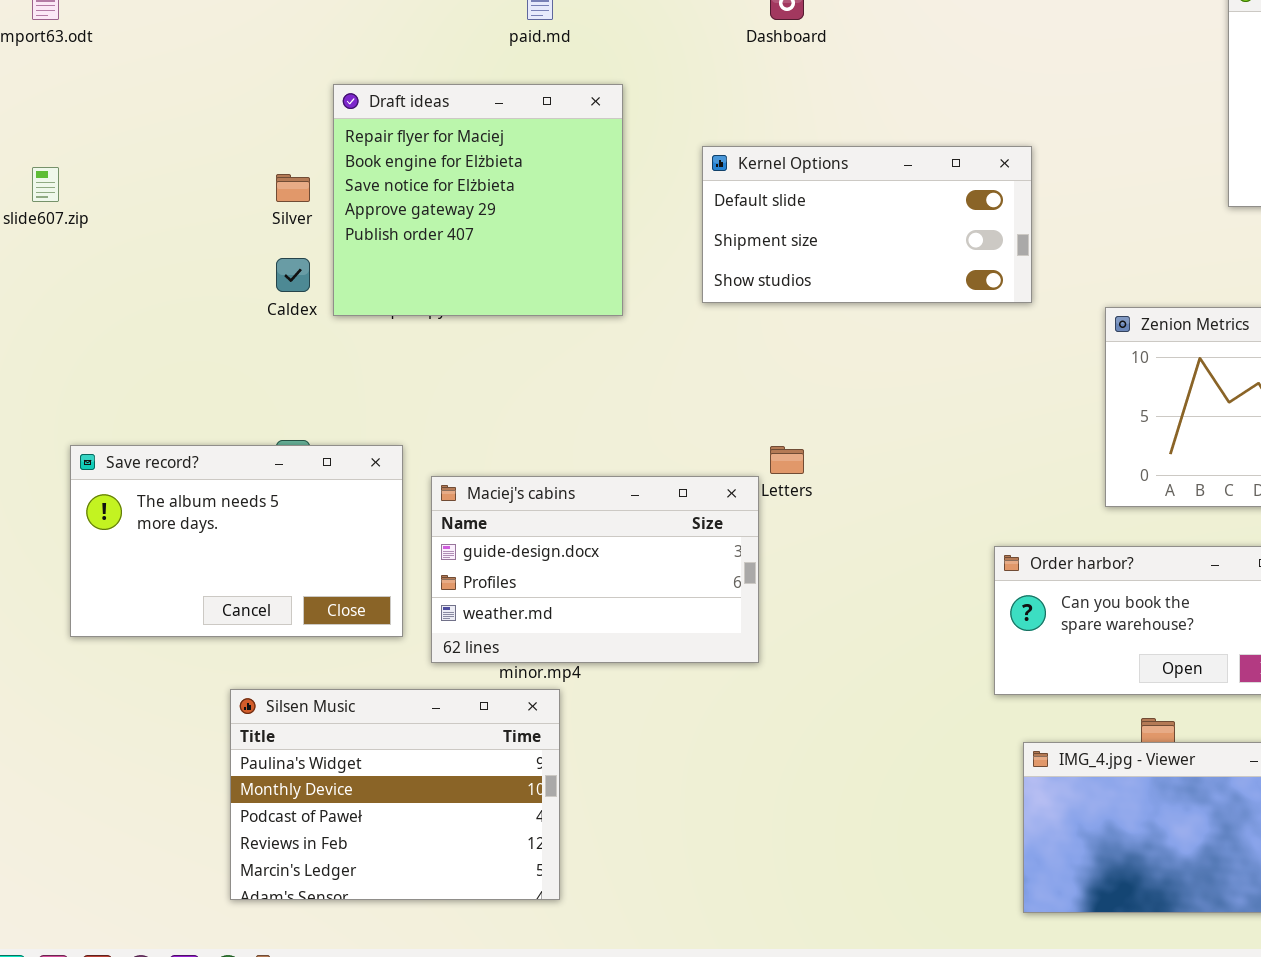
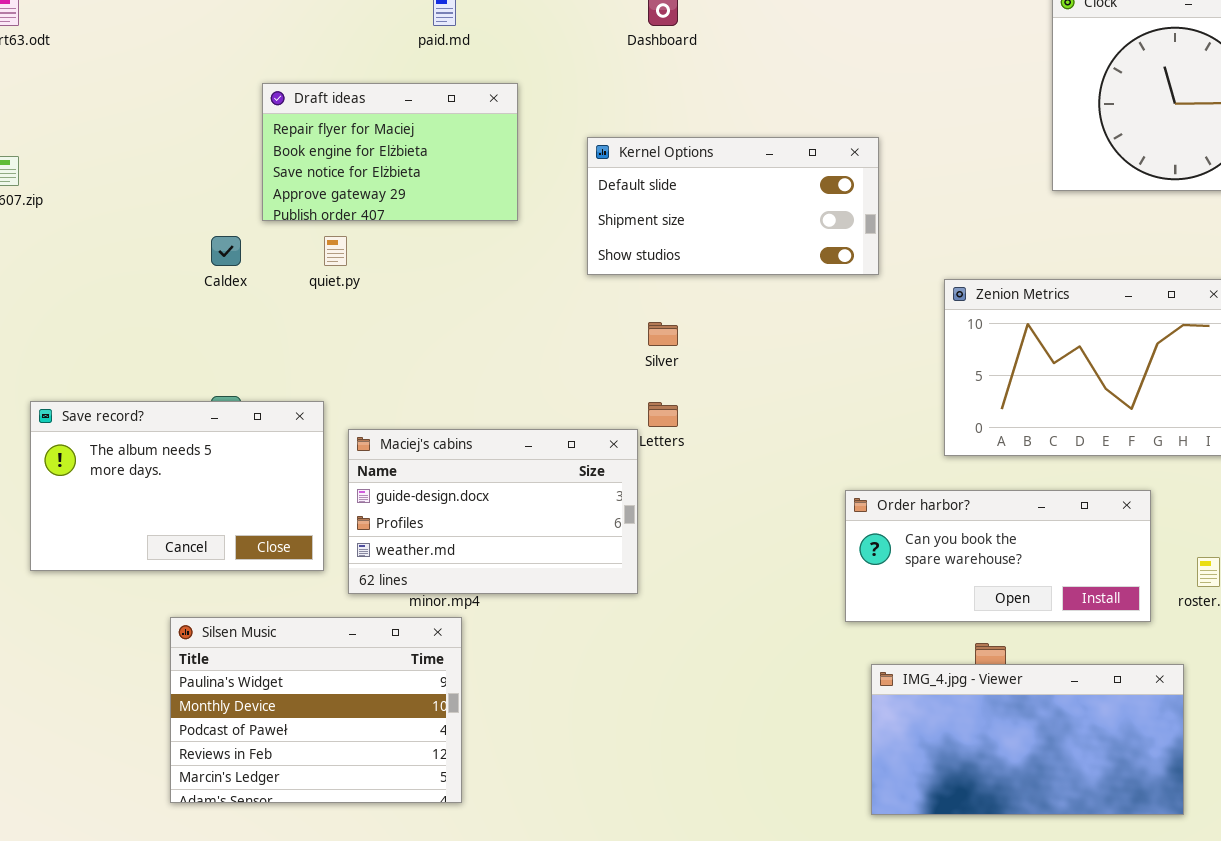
Draft ideas: [333,84,623,316] -> [262,83,518,221], resized
Silver: [276,174,310,202] -> [648,322,678,346], moved

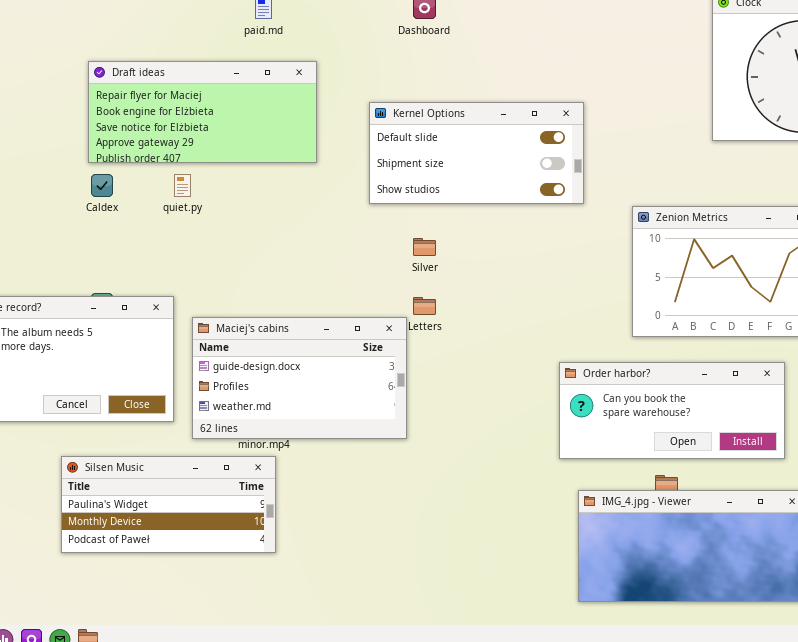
Draft ideas: [262,83,518,221] -> [88,61,317,163], resized
Silsen Music: [170,617,462,803] -> [61,456,276,553], resized

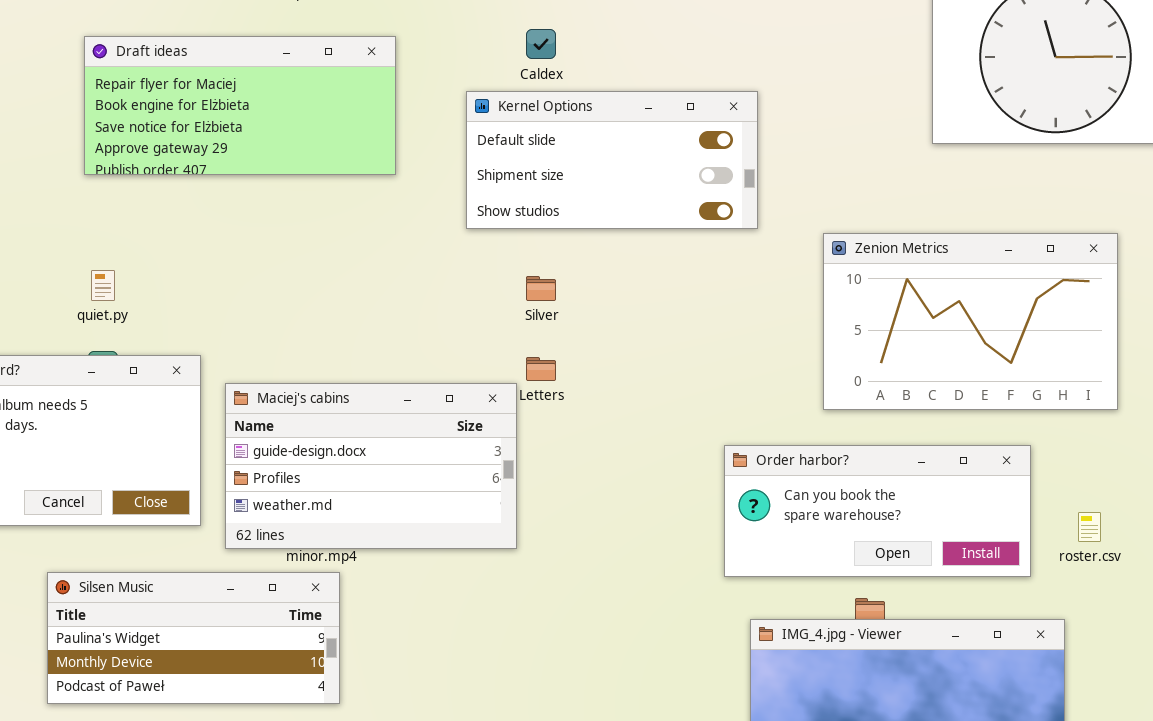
Caldex: [91,174,113,197] -> [526,29,556,59], moved
quiet.py: [174,174,191,197] -> [91,270,115,301], moved

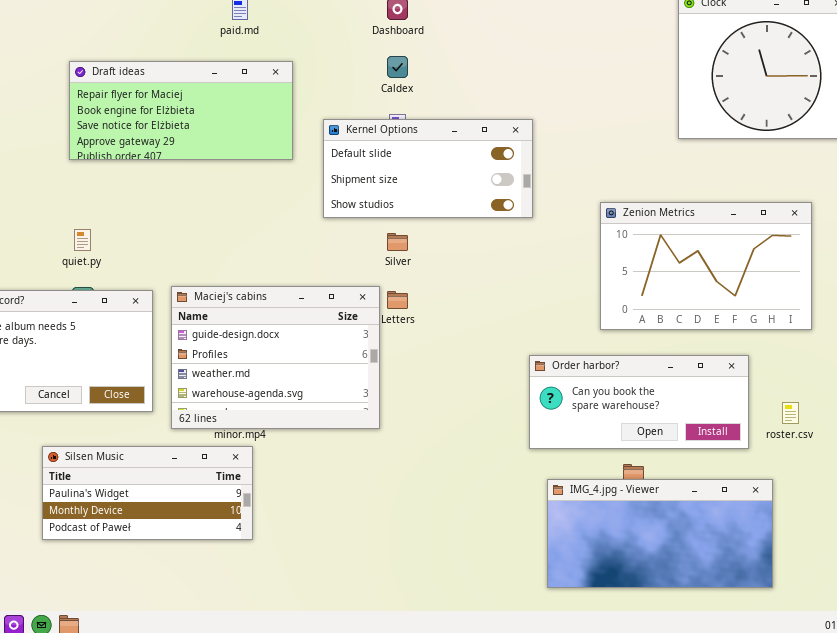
Kernel Options: [466,91,758,229] -> [323,119,533,218], moved
Maciej's cabins: [225,383,517,549] -> [171,286,380,429], resized

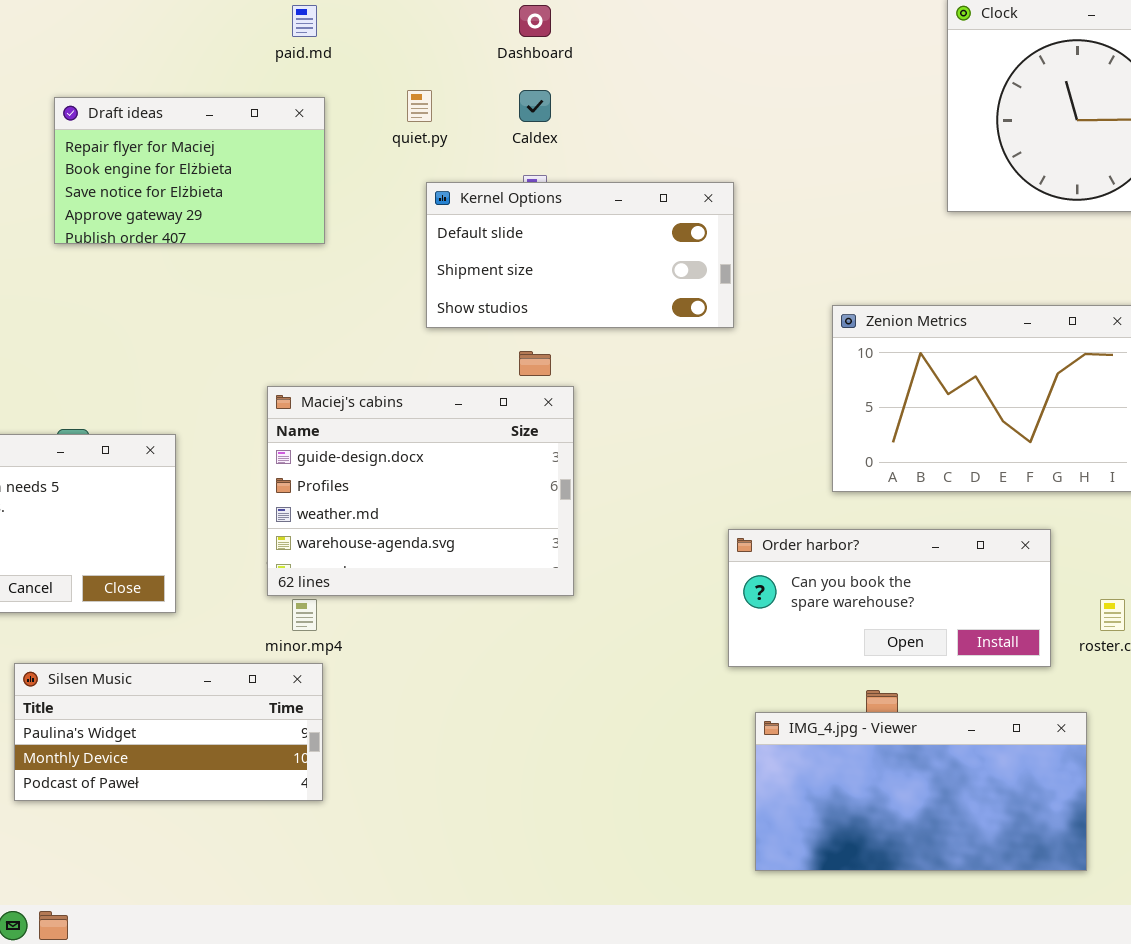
Draft ideas: [69,61,293,160] -> [54,97,325,244], resized
quiet.py: [74,229,91,251] -> [407,90,432,122], moved
Maciej's cabins: [171,286,380,429] -> [267,386,574,596], moved

